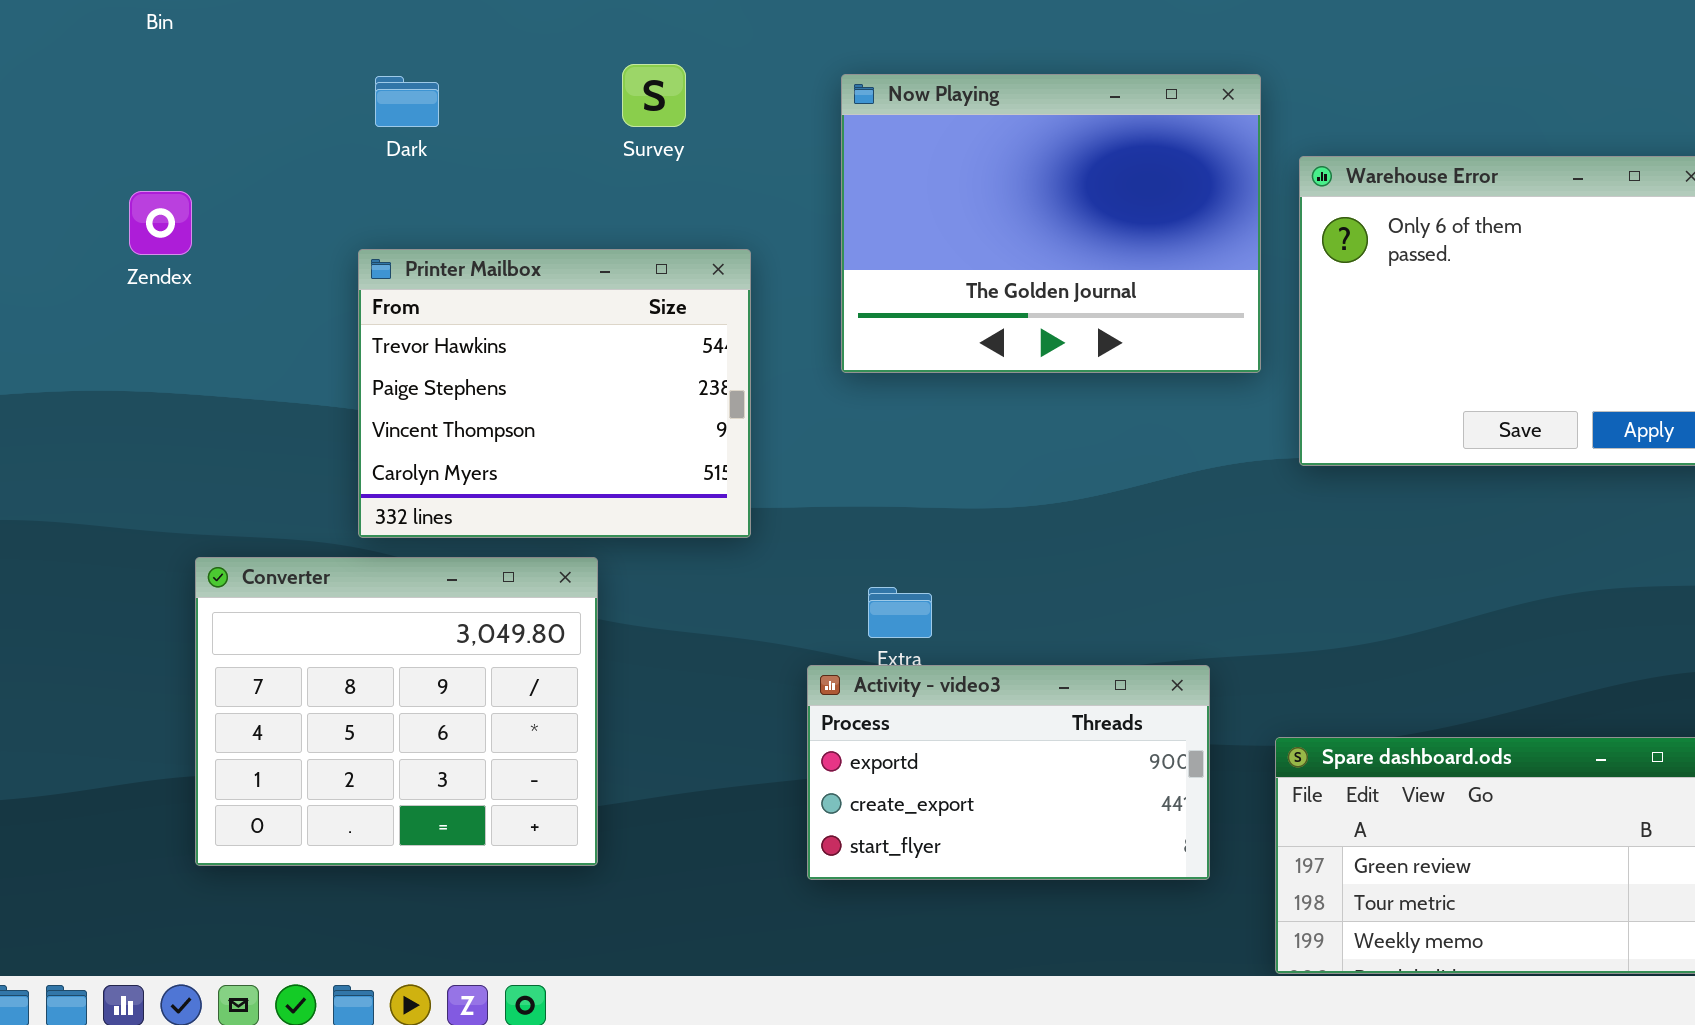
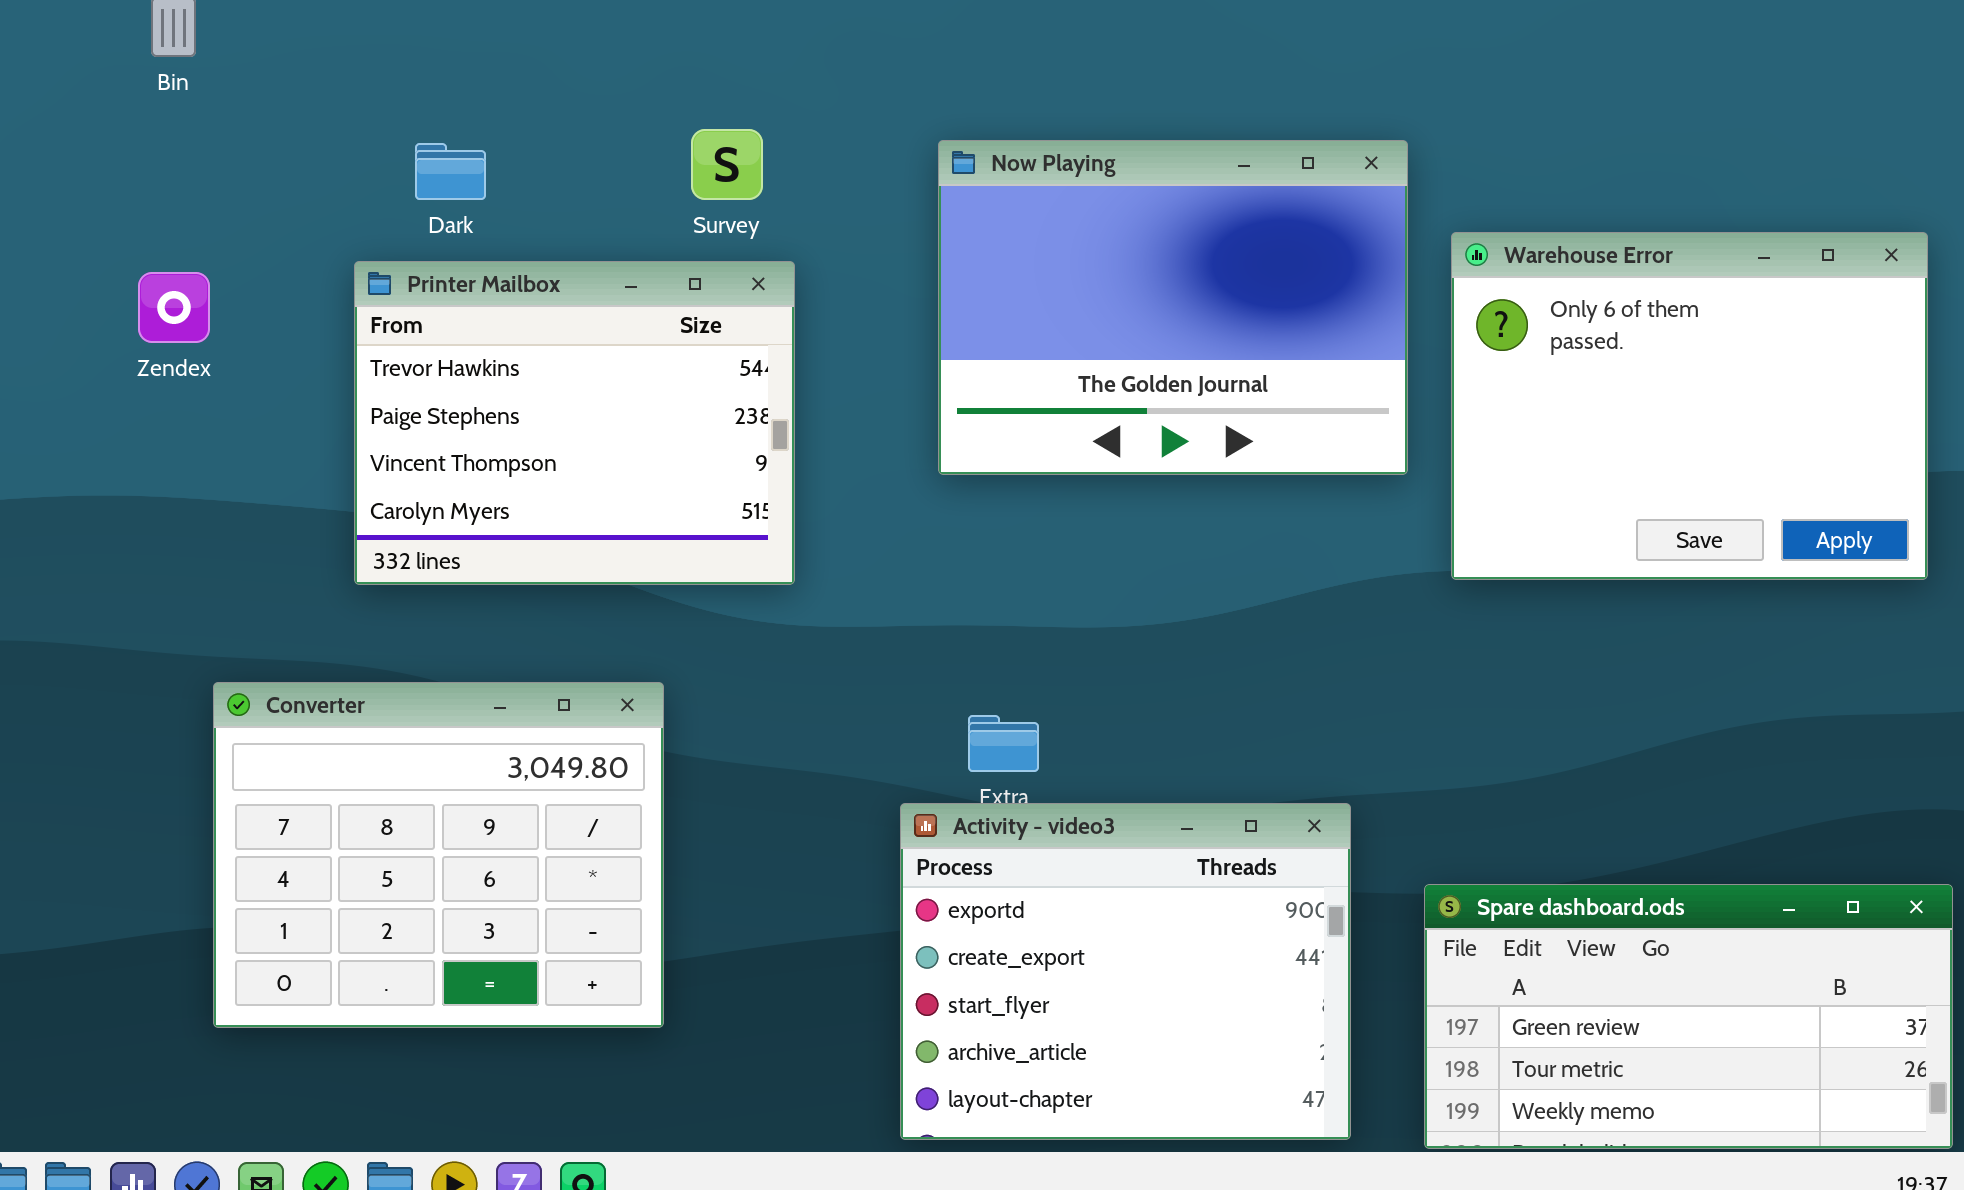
Printer Mailbox: [358,249,751,538] -> [354,261,795,585], moved
Activity - video3: [807,665,1210,880] -> [900,803,1351,1140], resized

